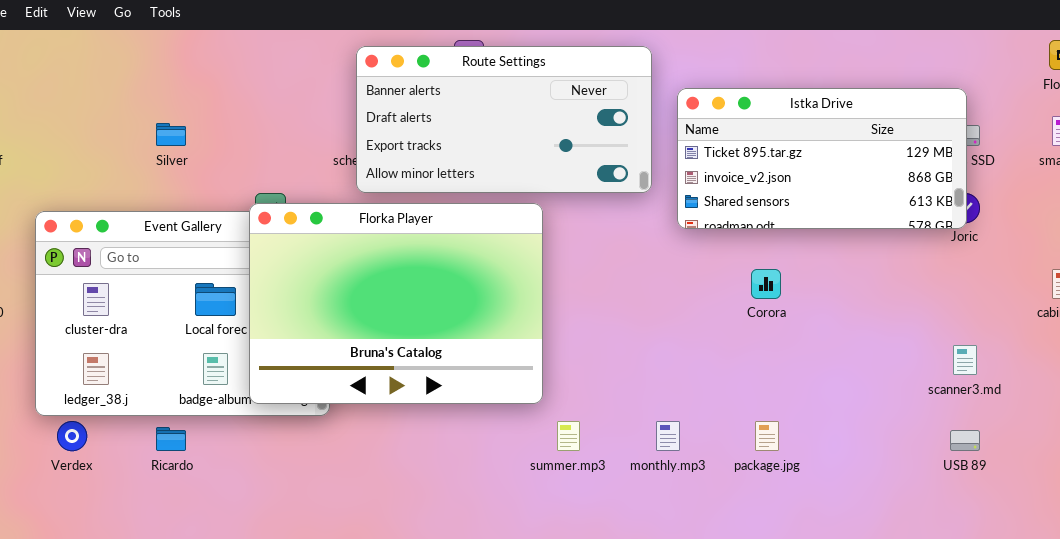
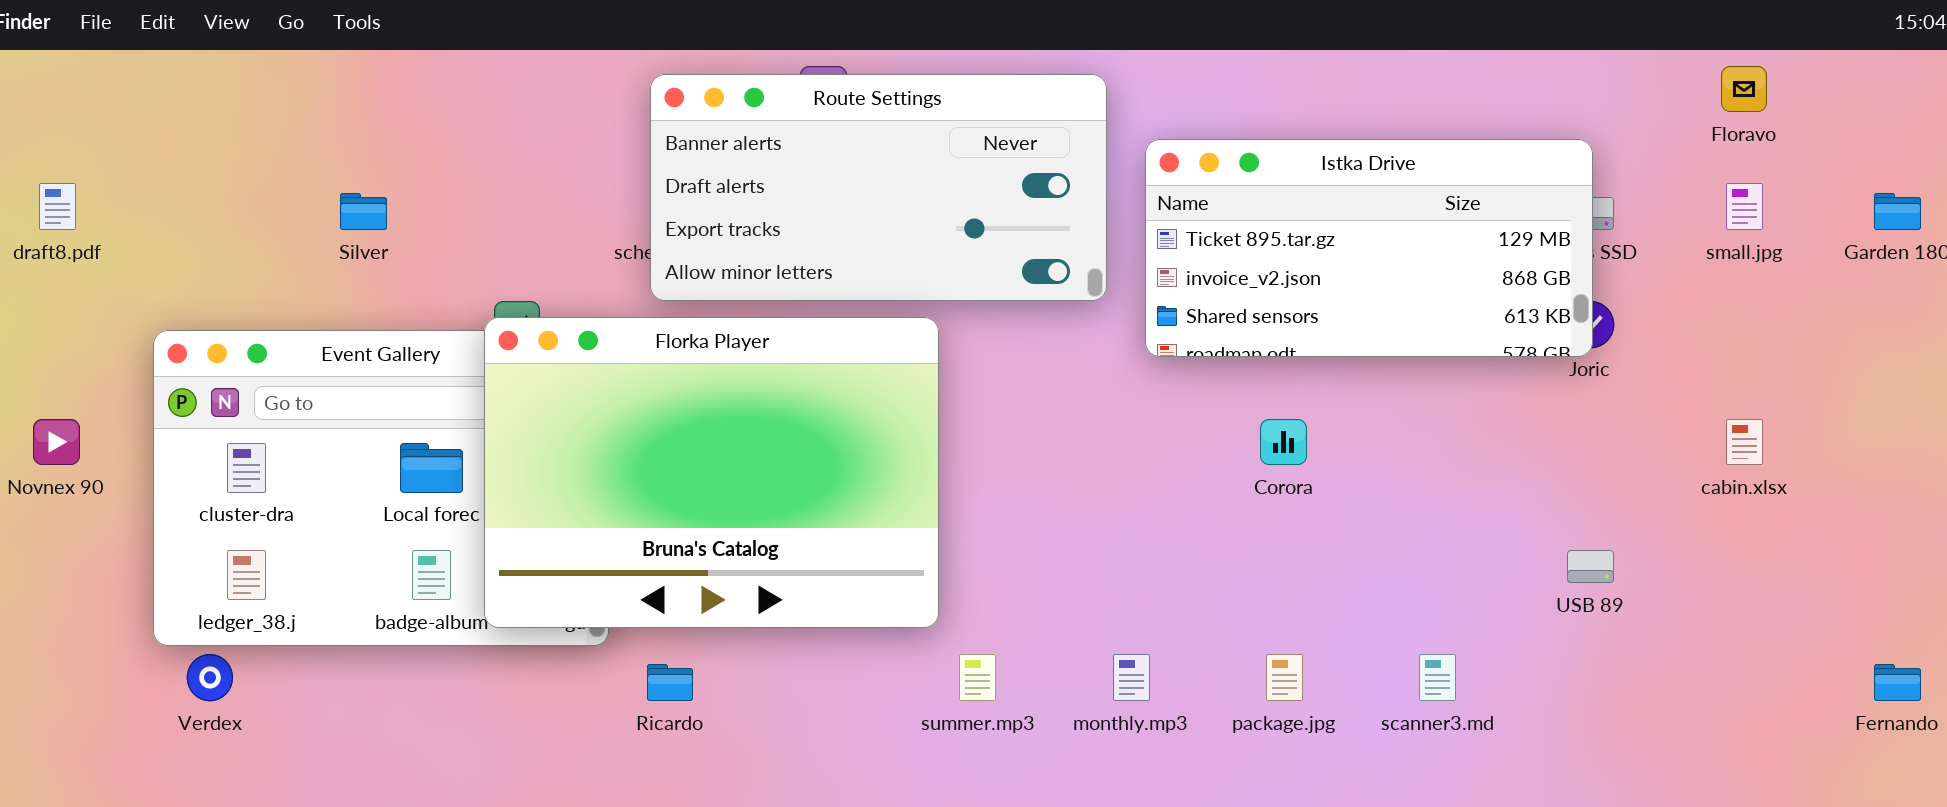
scanner3.md: [953,345,977,375] -> [1419,654,1456,701], moved
Ricardo: [156,427,186,451] -> [647,664,693,701], moved
USB 89: [950,430,980,451] -> [1567,550,1614,583], moved

